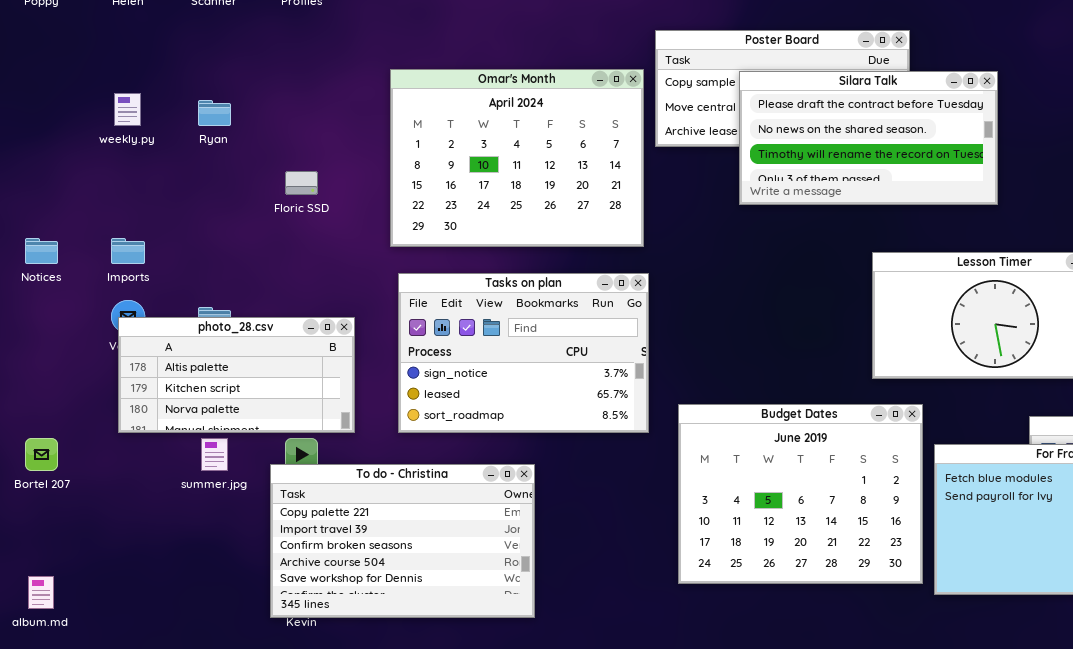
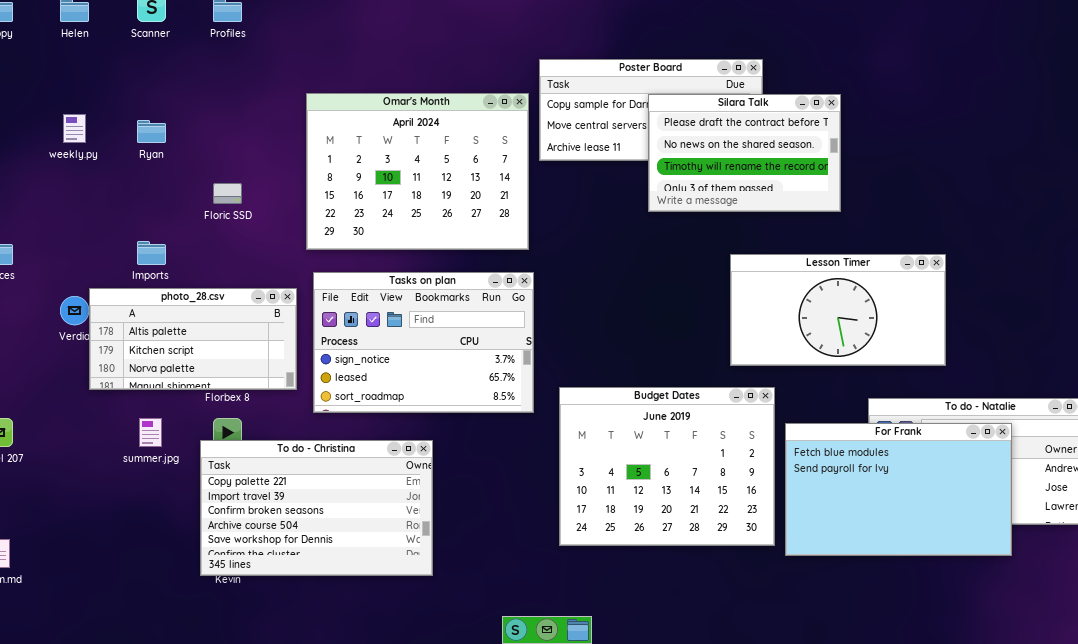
Silara Talk: [739,71,998,205] -> [648,94,841,212], resized
Imports: [111,238,145,264] -> [137,241,166,265], moved
photo_28.csv: [118,317,355,433] -> [89,288,297,390], moved

